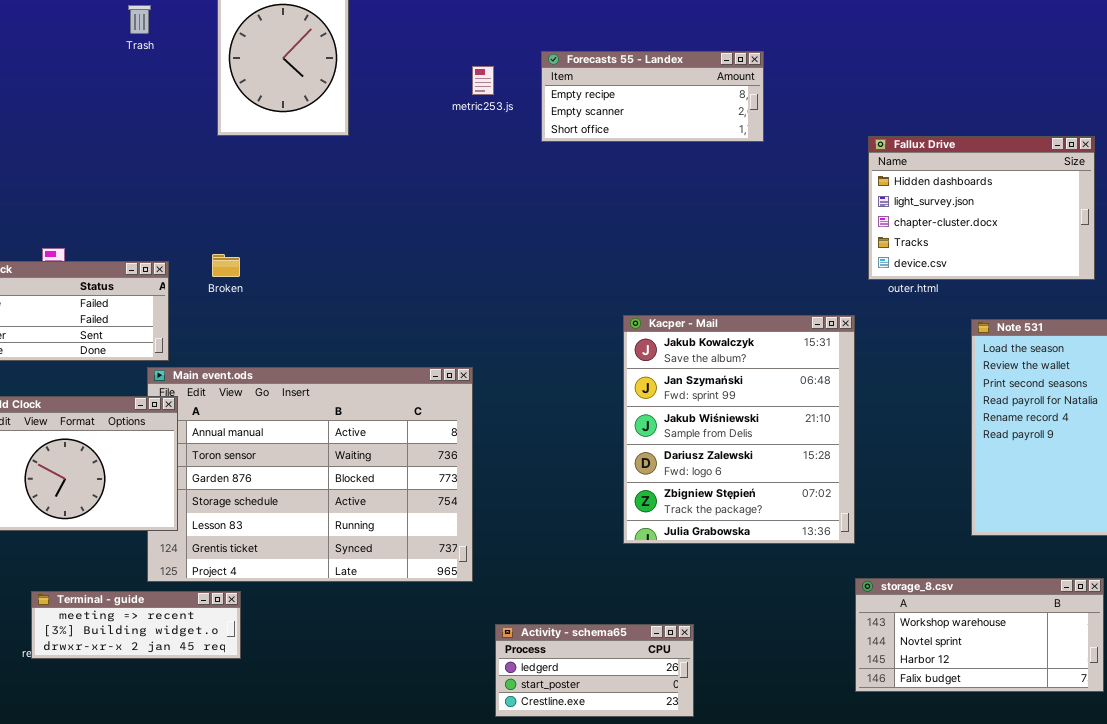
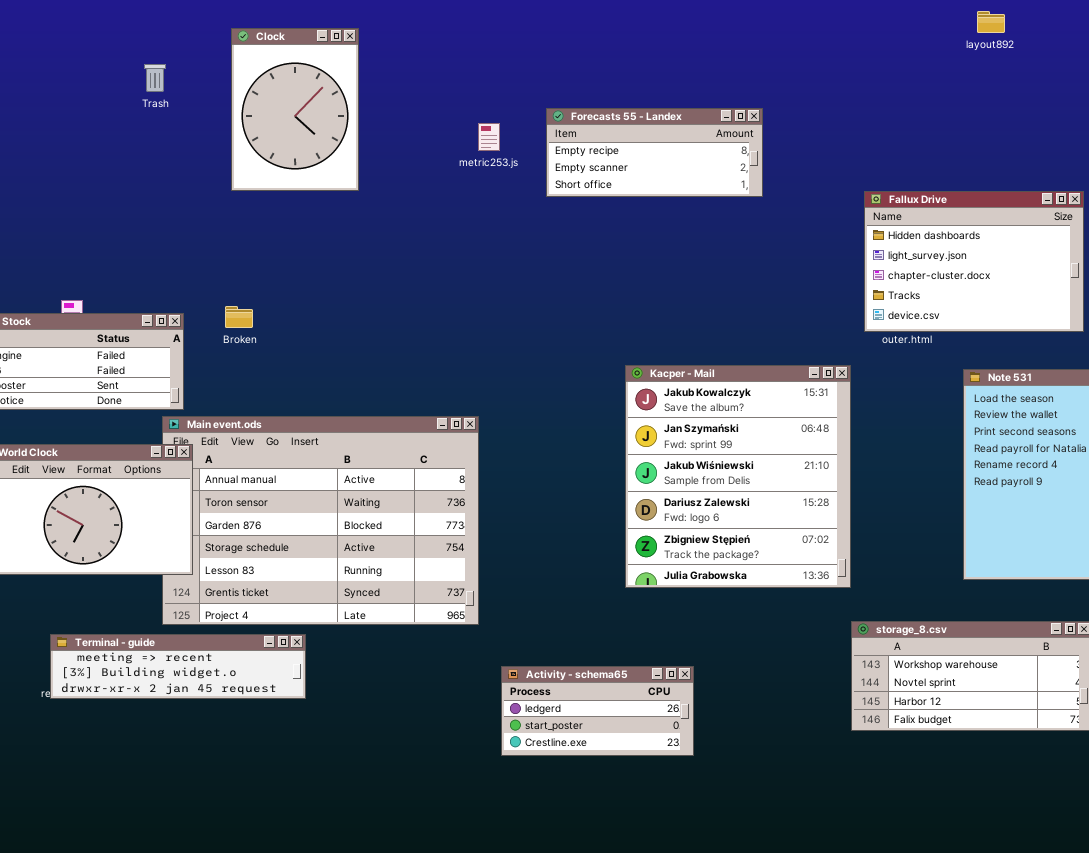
Terminal - guide: [31,591,241,659] -> [50,634,306,699], resized

